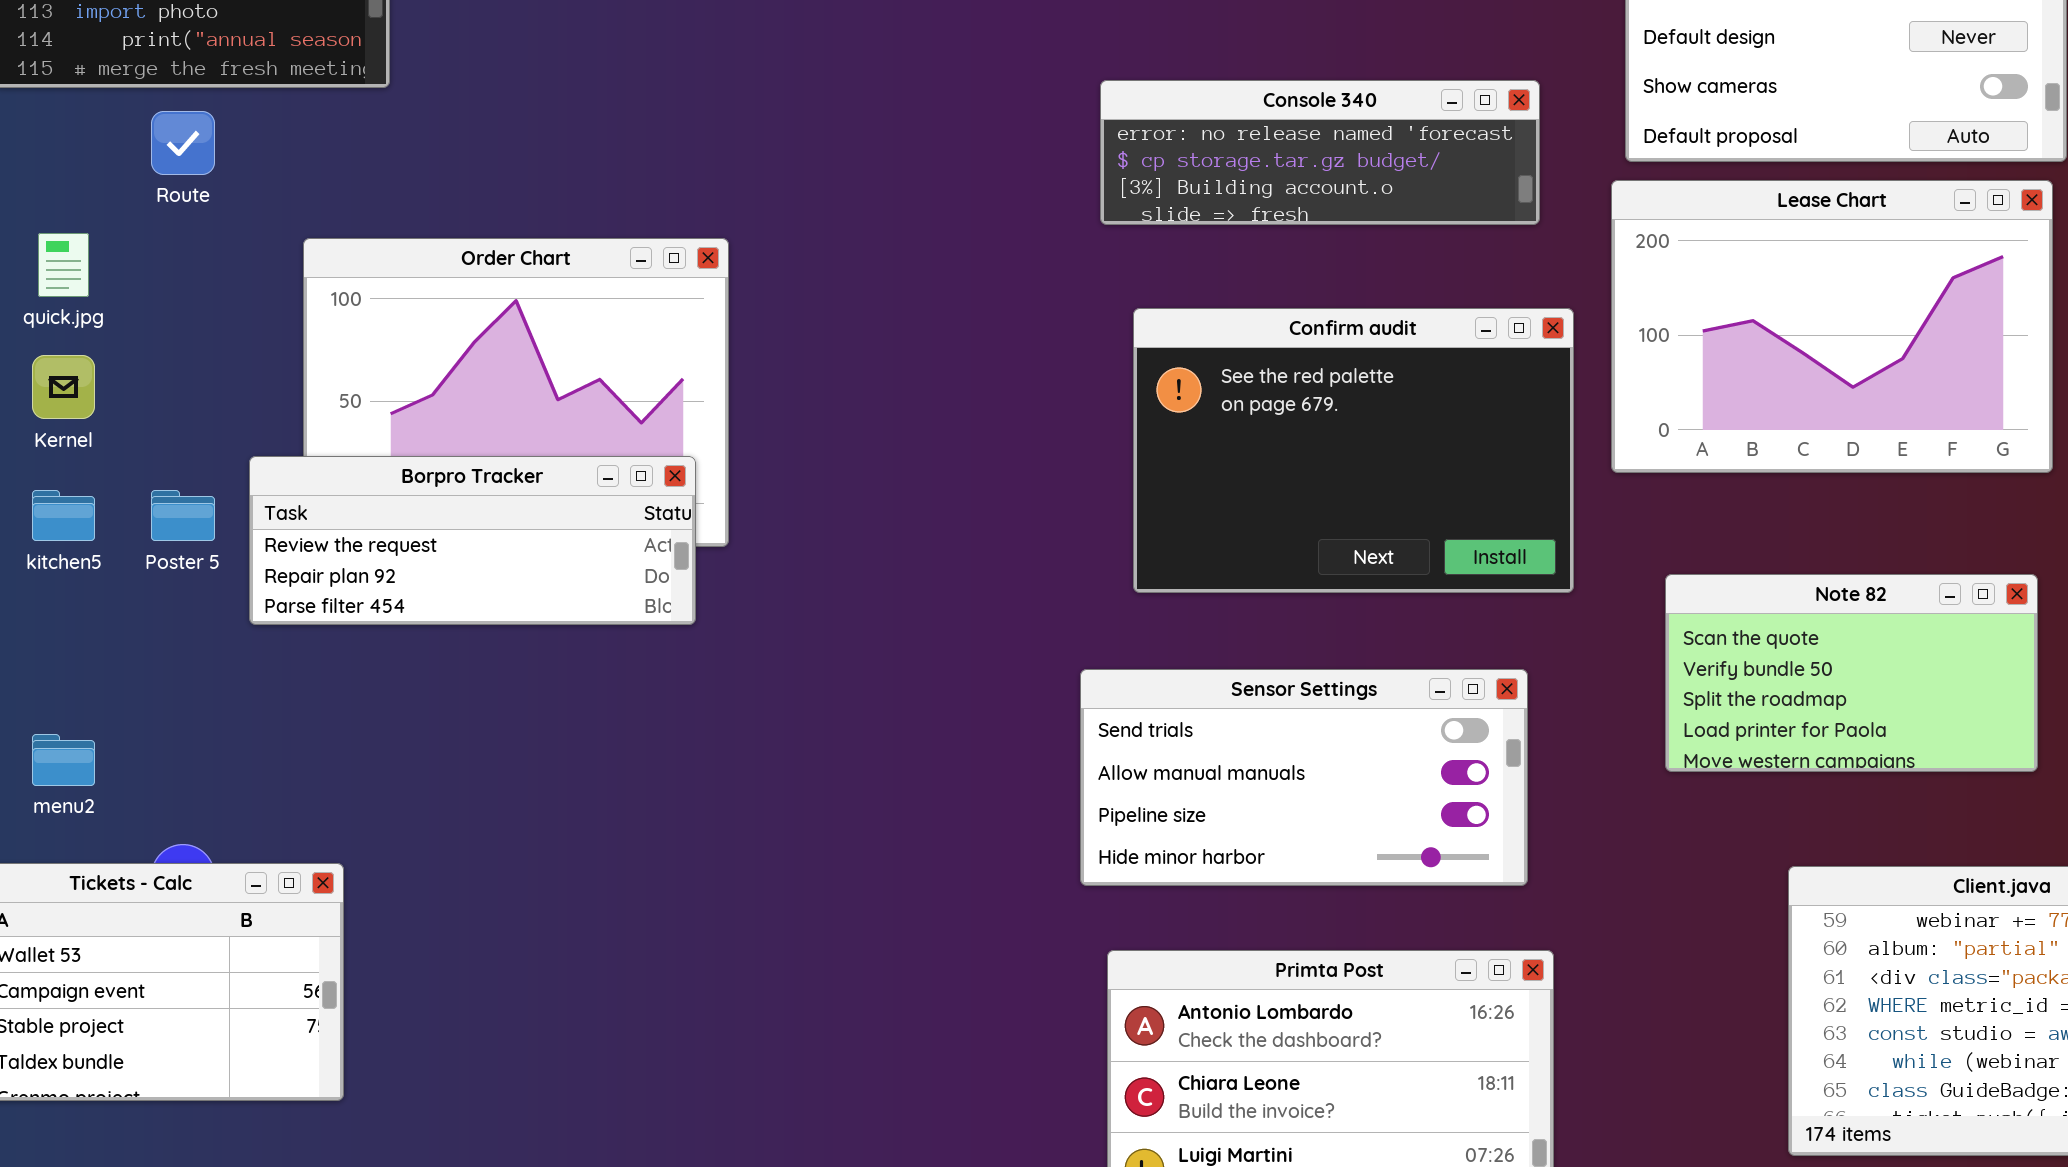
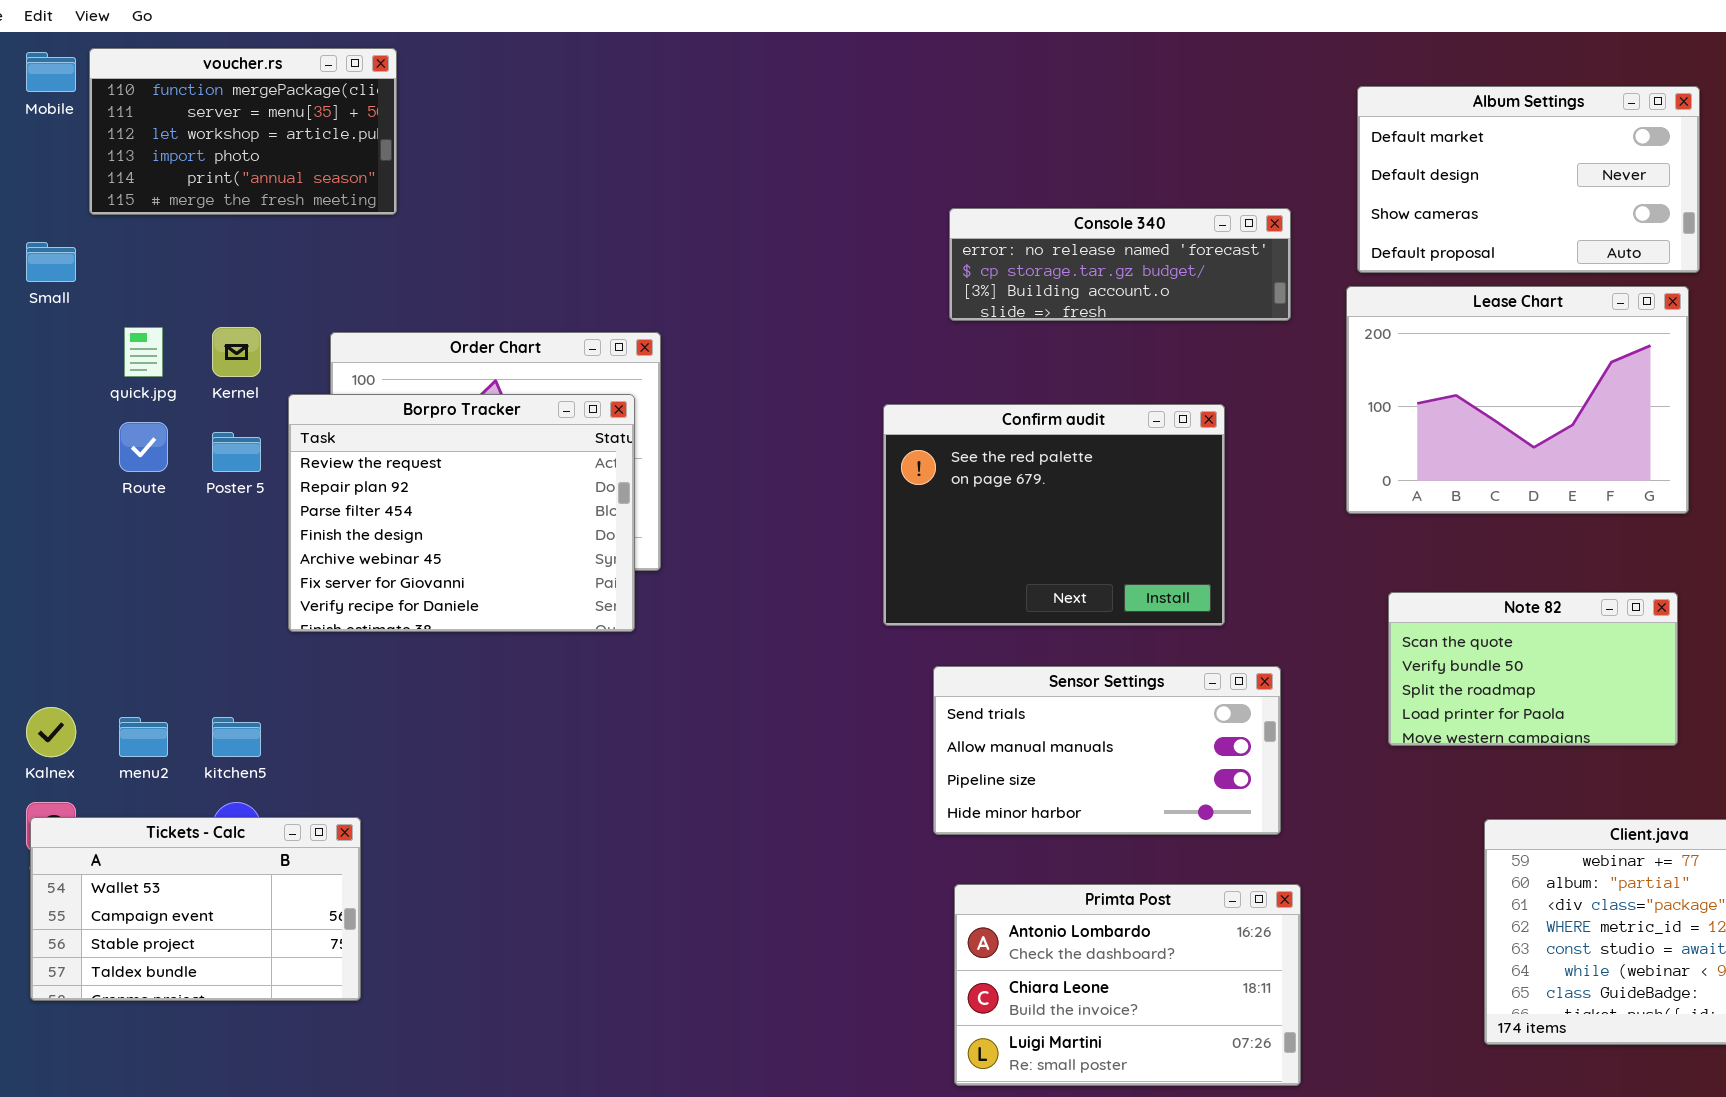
Route: [151,111,215,175] -> [119,422,168,472], moved
Confirm audit: [1133,308,1574,593] -> [883,404,1225,626], moved
Kernel: [32,355,95,419] -> [212,327,261,377], moved
Borpro Tracker: [249,456,696,625] -> [288,394,635,632], resized
kitchen5: [32,490,95,541] -> [212,717,261,757], moved
Poster 5: [151,490,215,541] -> [212,432,261,472], moved

